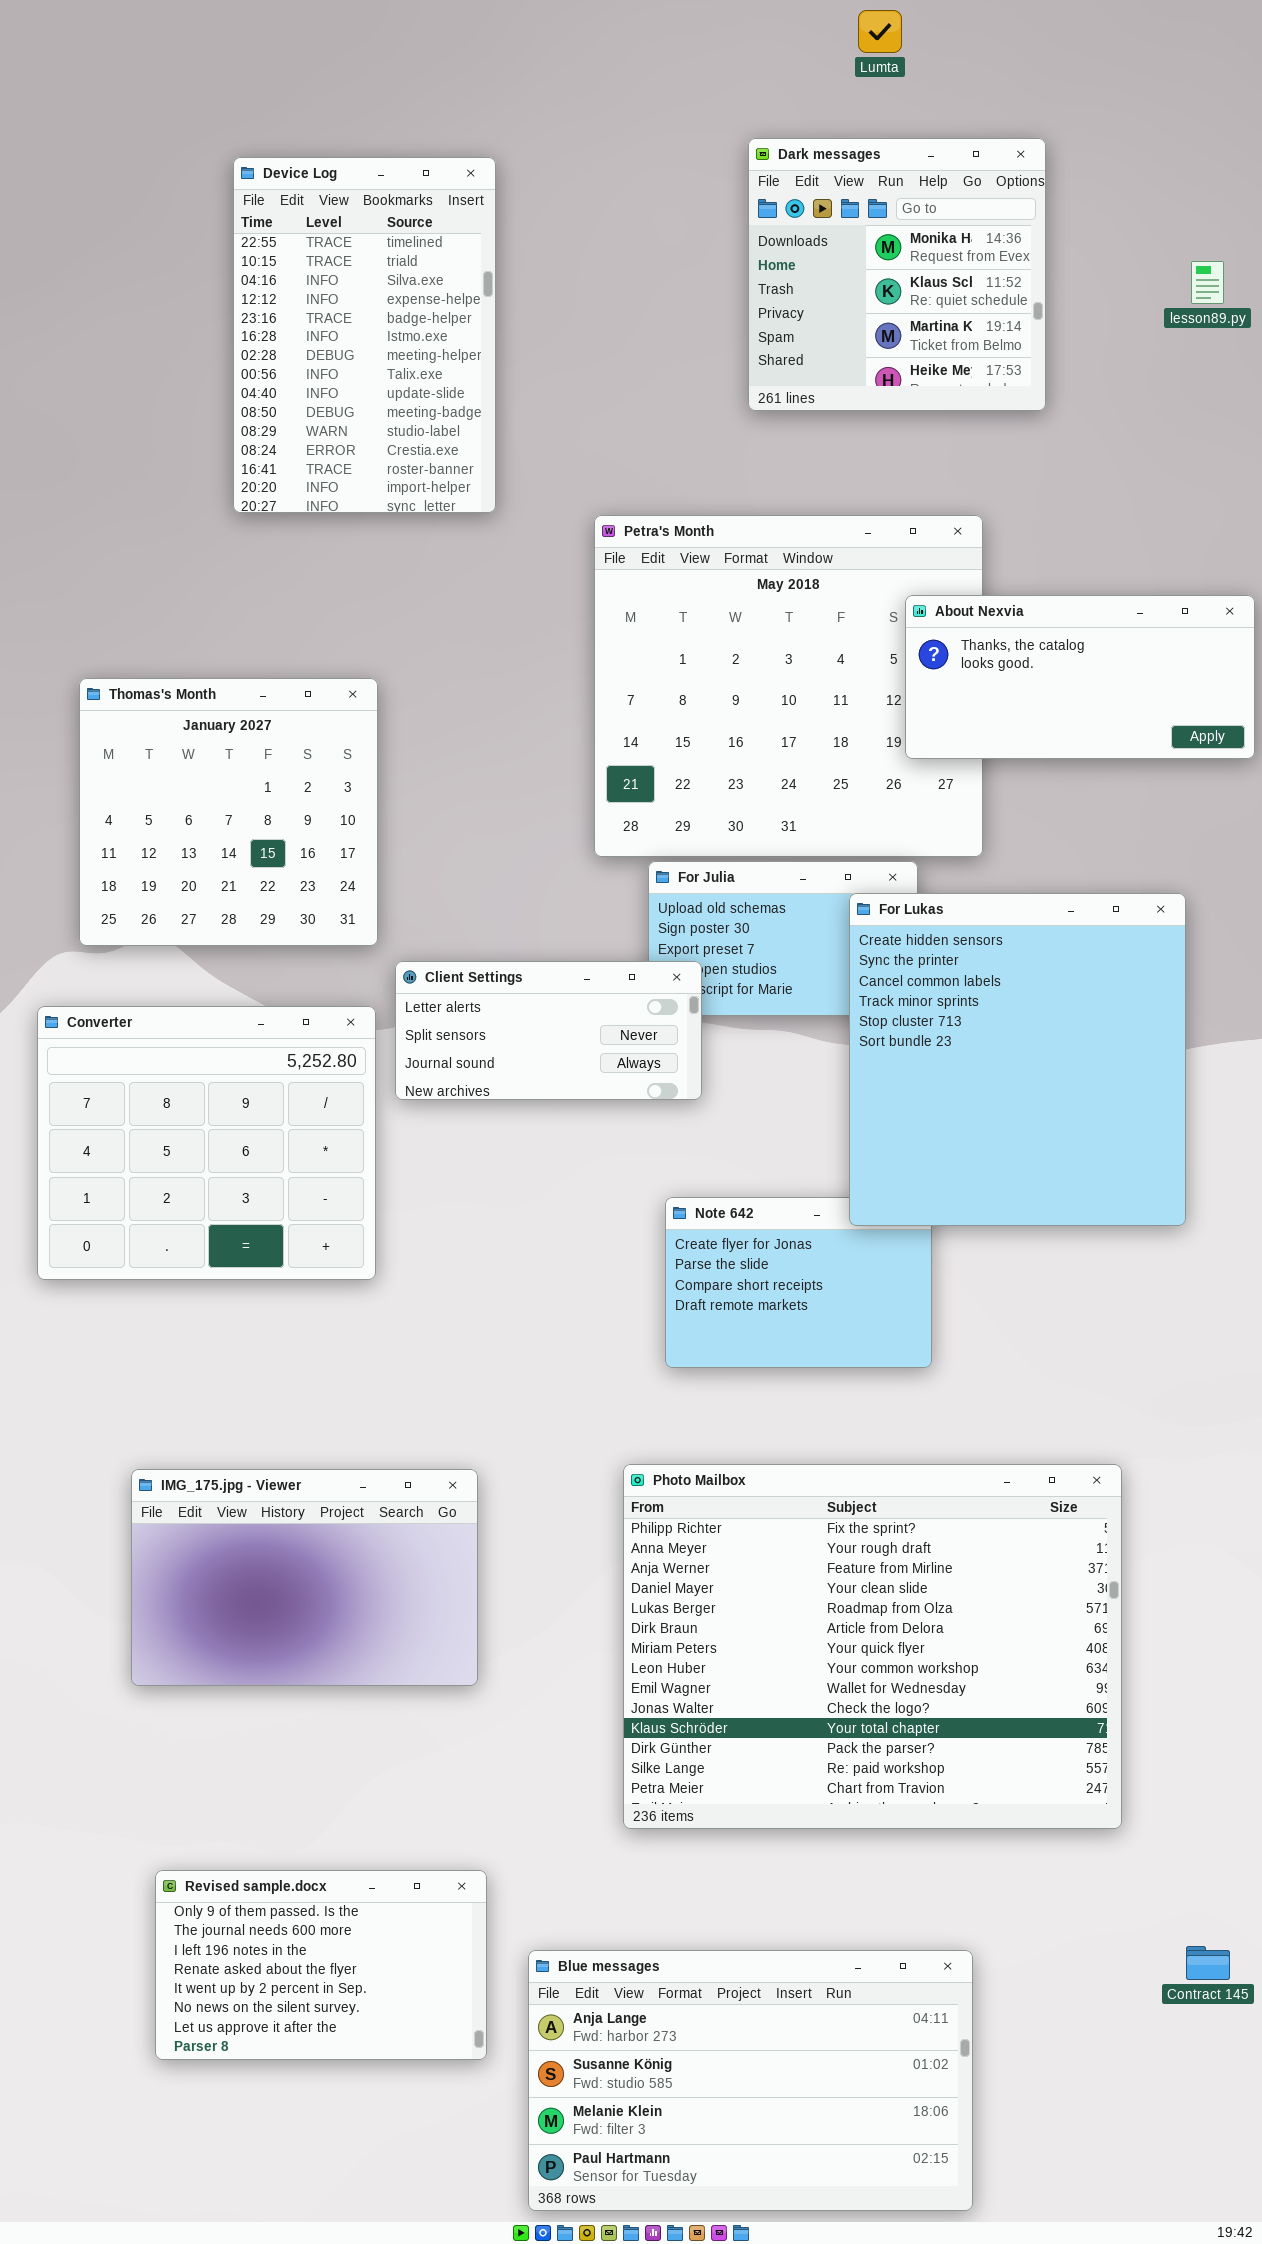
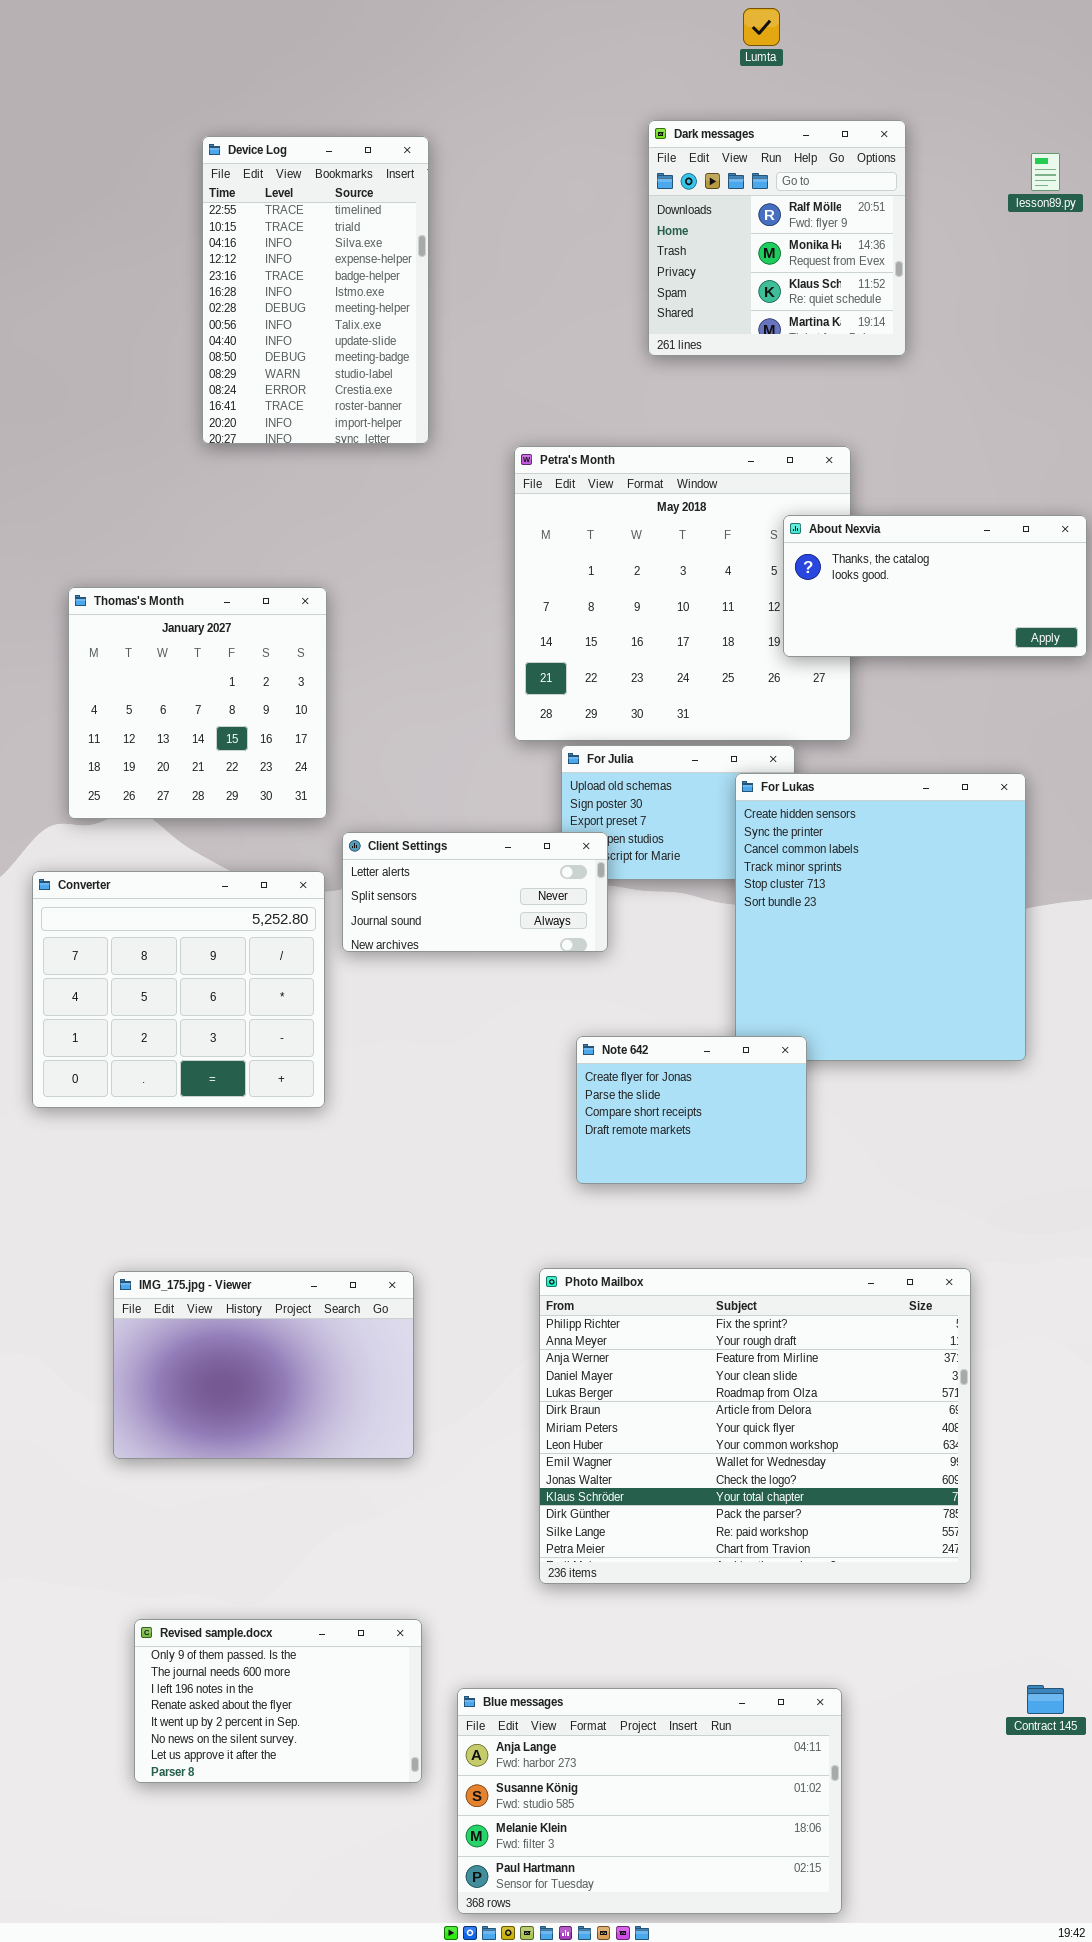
Dark messages: [748,138,1046,411] -> [648,120,906,356], scrolled up 1 row
lesson89.py: [1191,261,1224,304] -> [1031,153,1060,191], moved
Note 642: [665,1197,932,1368] -> [576,1036,807,1184], raised

